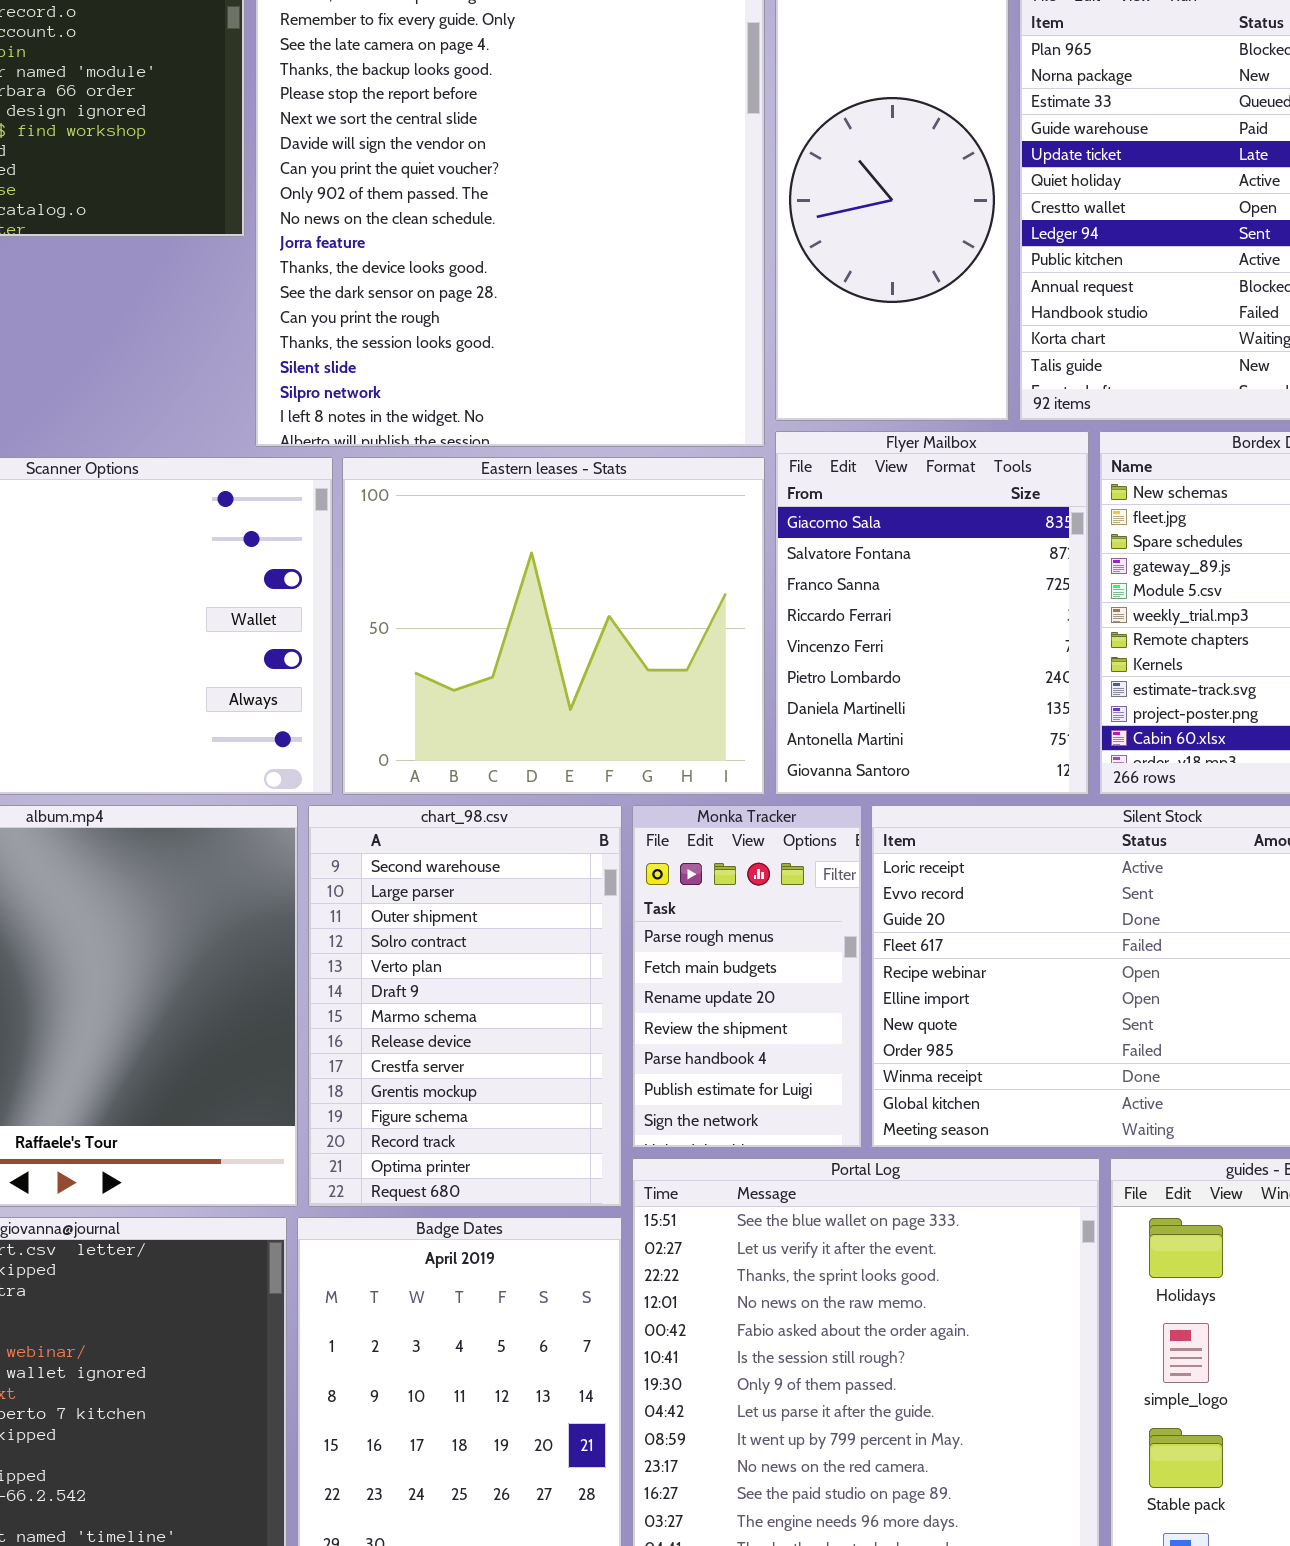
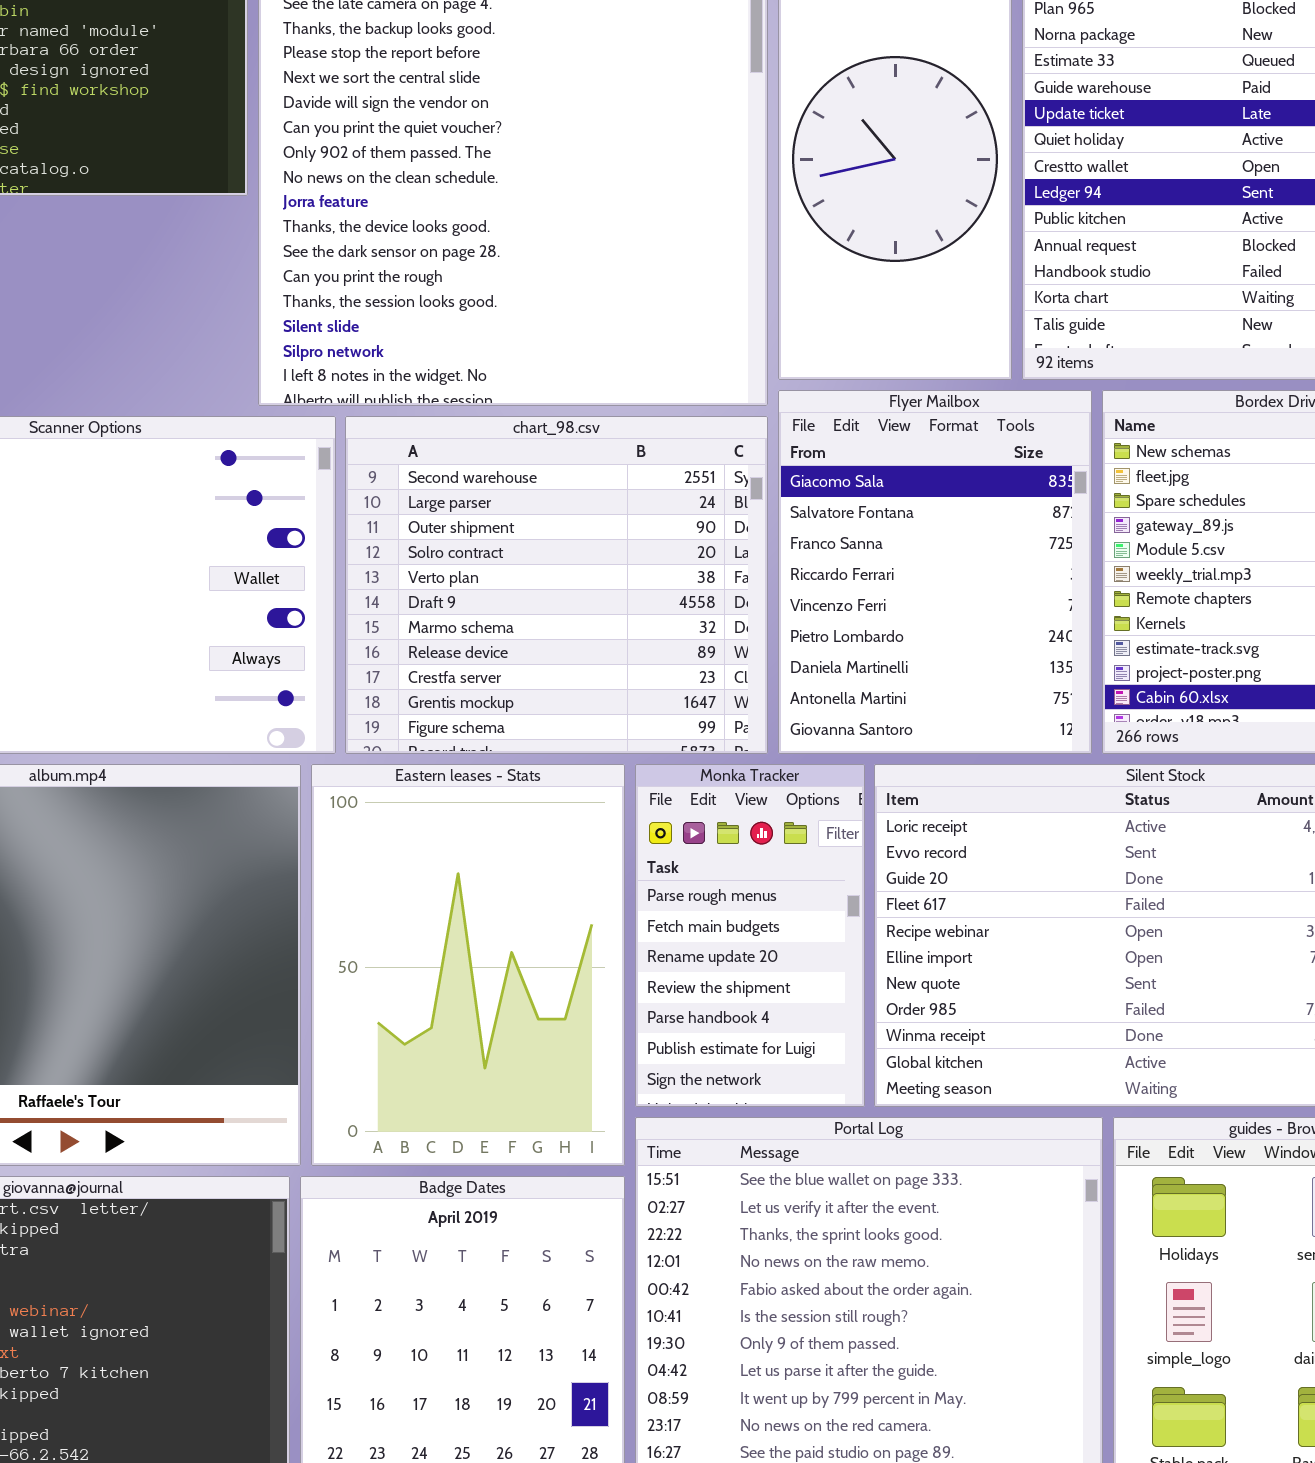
Eastern leases - Stats: [342,457,765,795] -> [311,764,625,1166], moved, resized
chart_98.csv: [308,805,622,1207] -> [345,416,768,754], moved, resized

